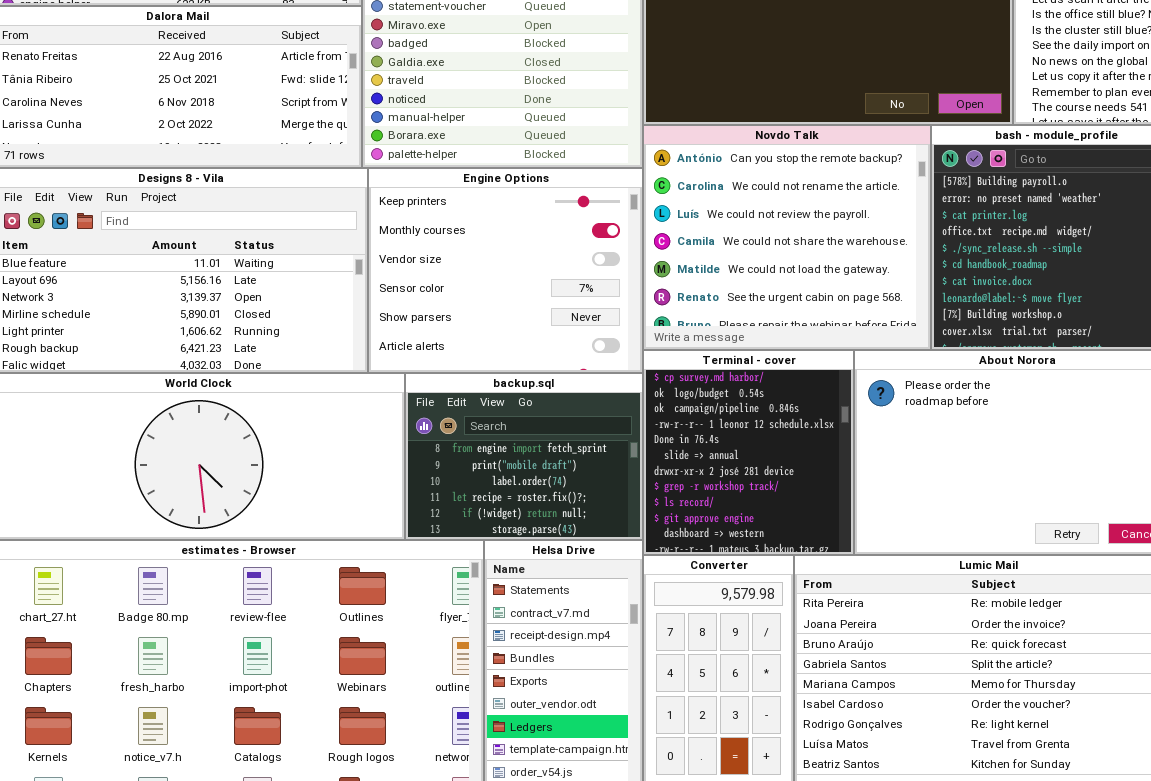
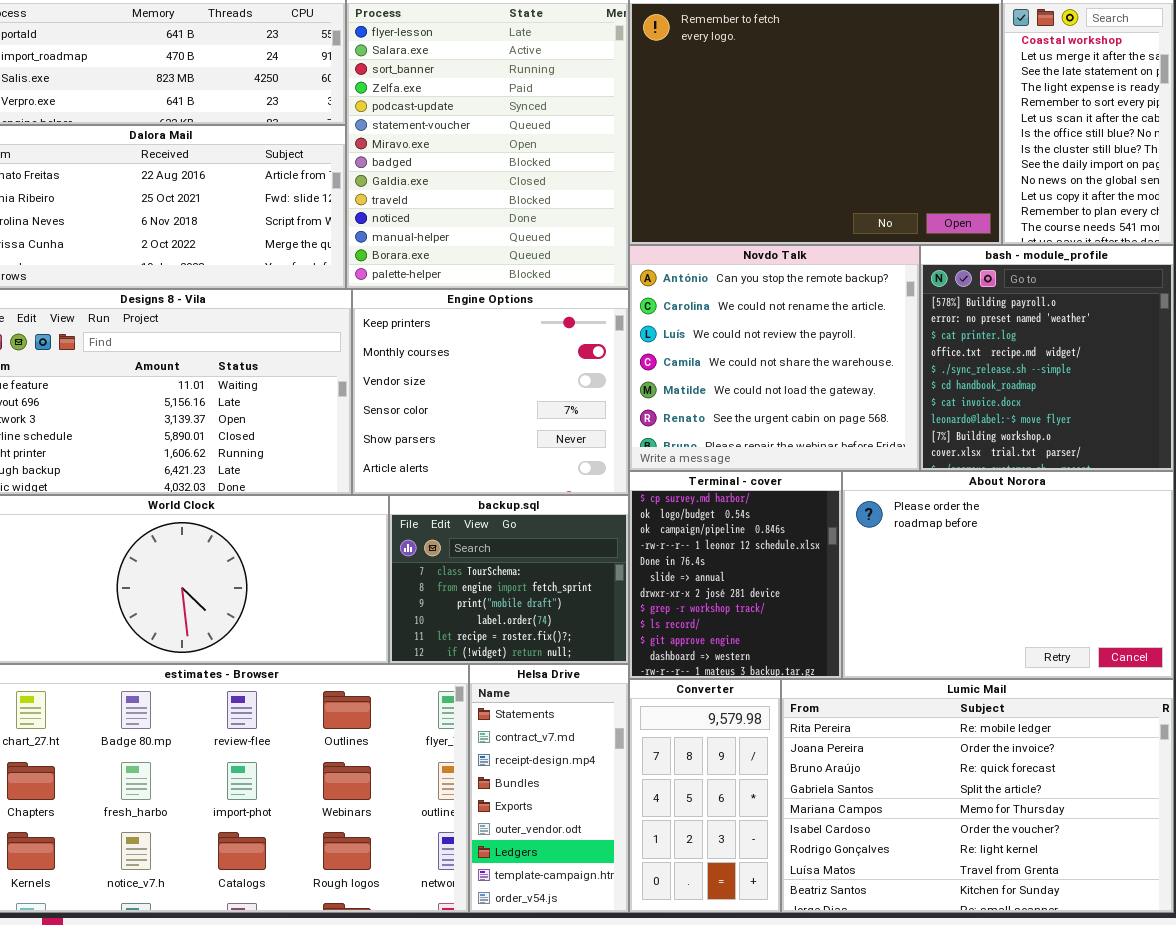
backup.sql: [405,373,643,540] -> [389,495,629,664], scrolled up 1 row

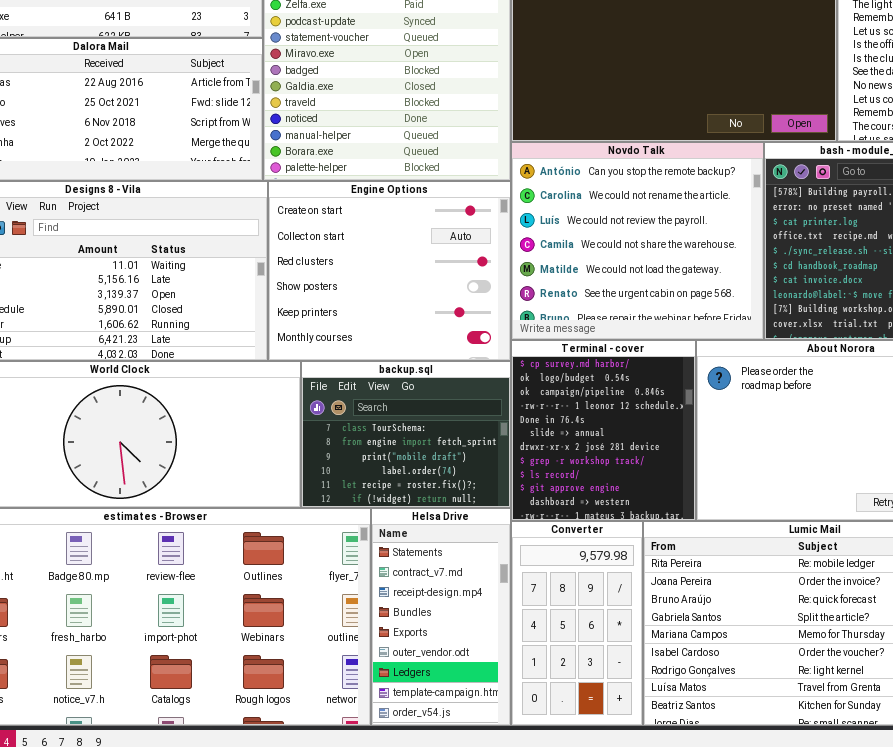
Engine Options: [352,289,629,495] -> [268,181,511,361], scrolled up 4 rows

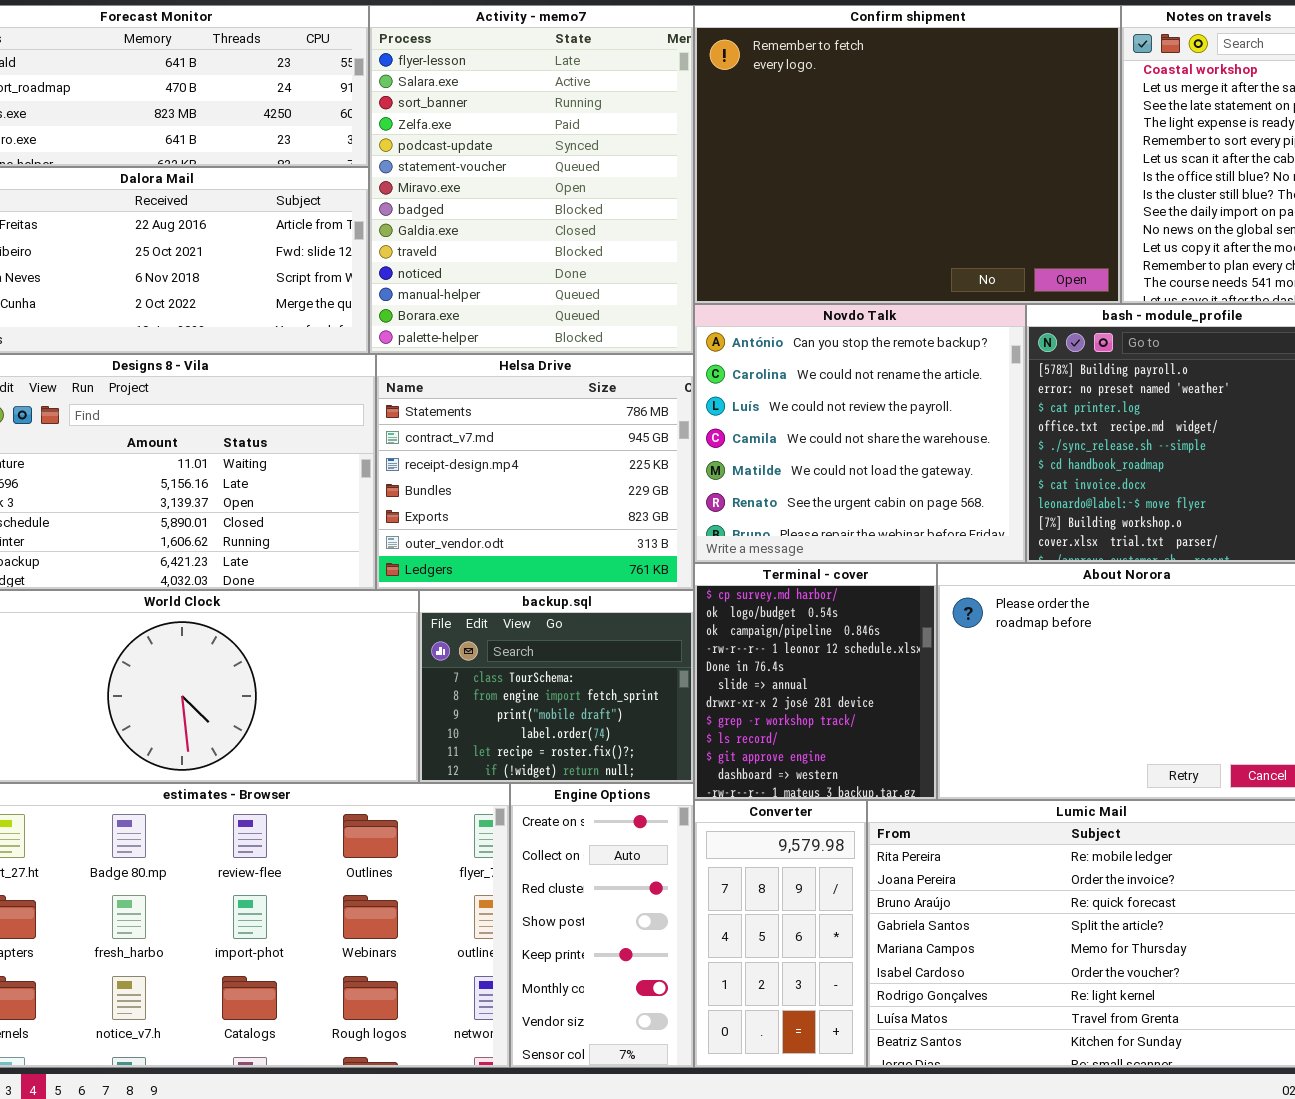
Engine Options: [268,181,511,361] -> [510,783,694,1068], moved, resized
Helsa Drive: [371,508,511,726] -> [376,354,694,590], moved, resized

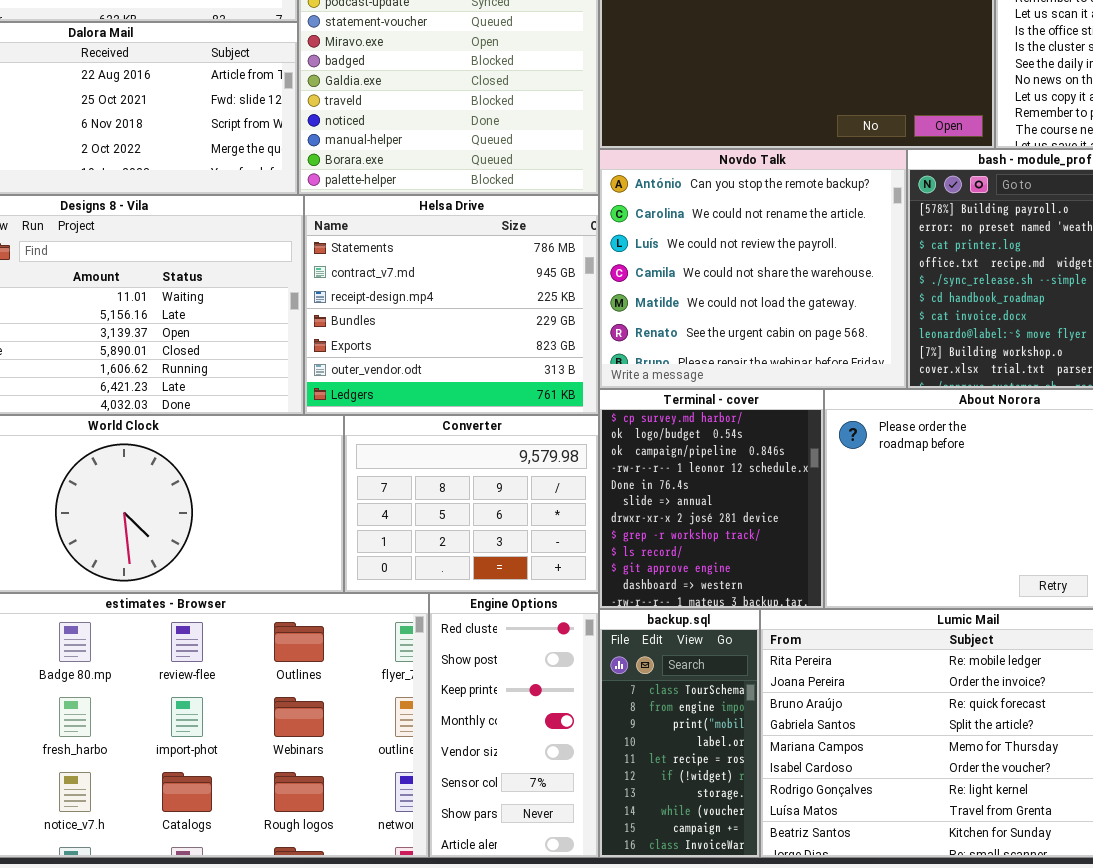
backup.sql: [419,590,694,783] -> [599,609,760,858], moved, resized
Engine Options: [510,783,694,1068] -> [429,593,599,858], scrolled down 2 rows
Converter: [694,800,867,1068] -> [344,415,599,593], moved, resized

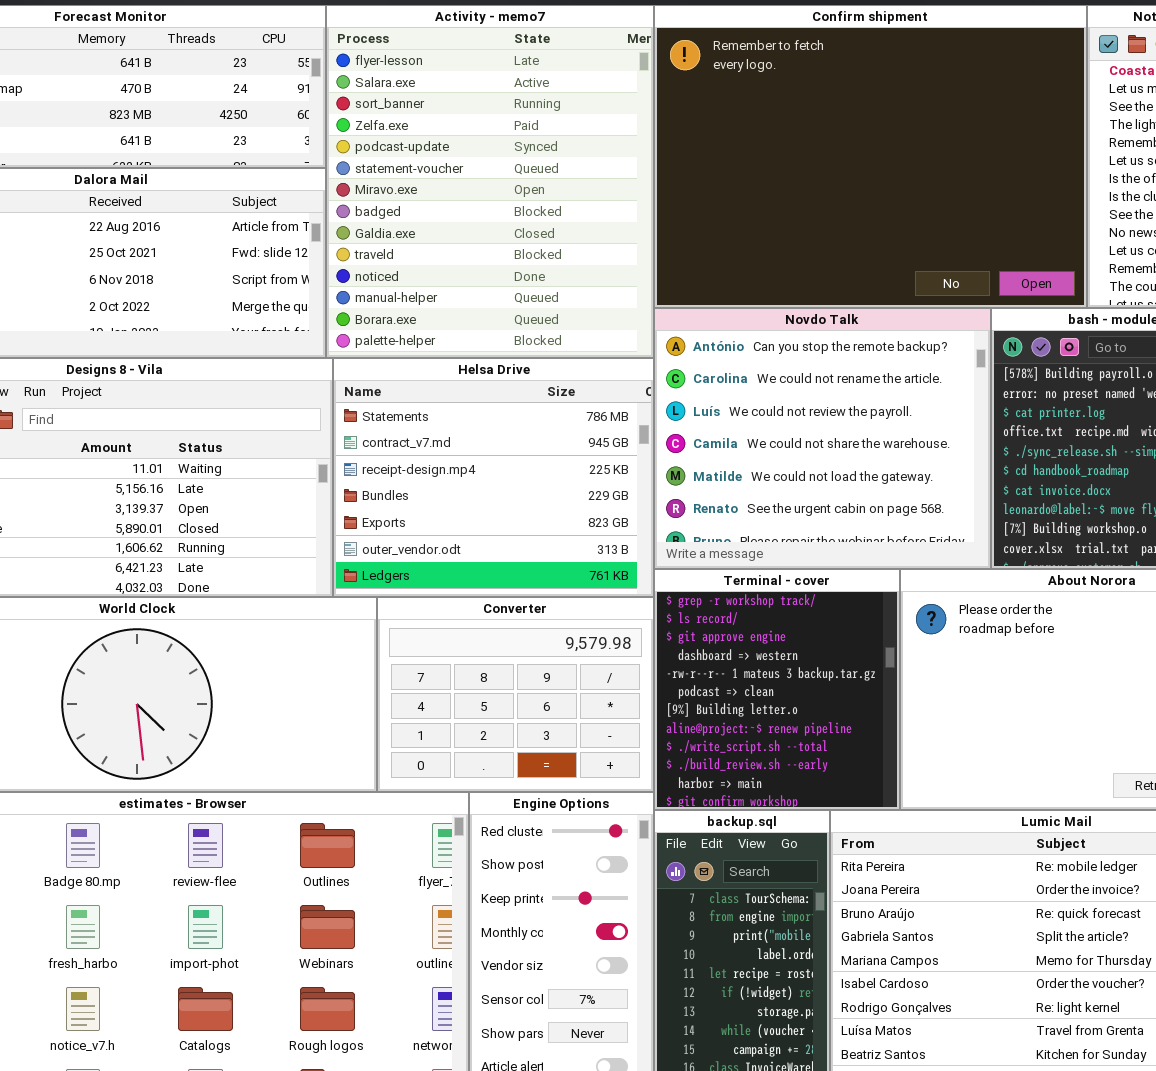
Terminal - cover: [599,389,824,609] -> [654,569,900,810], scrolled down 7 rows

